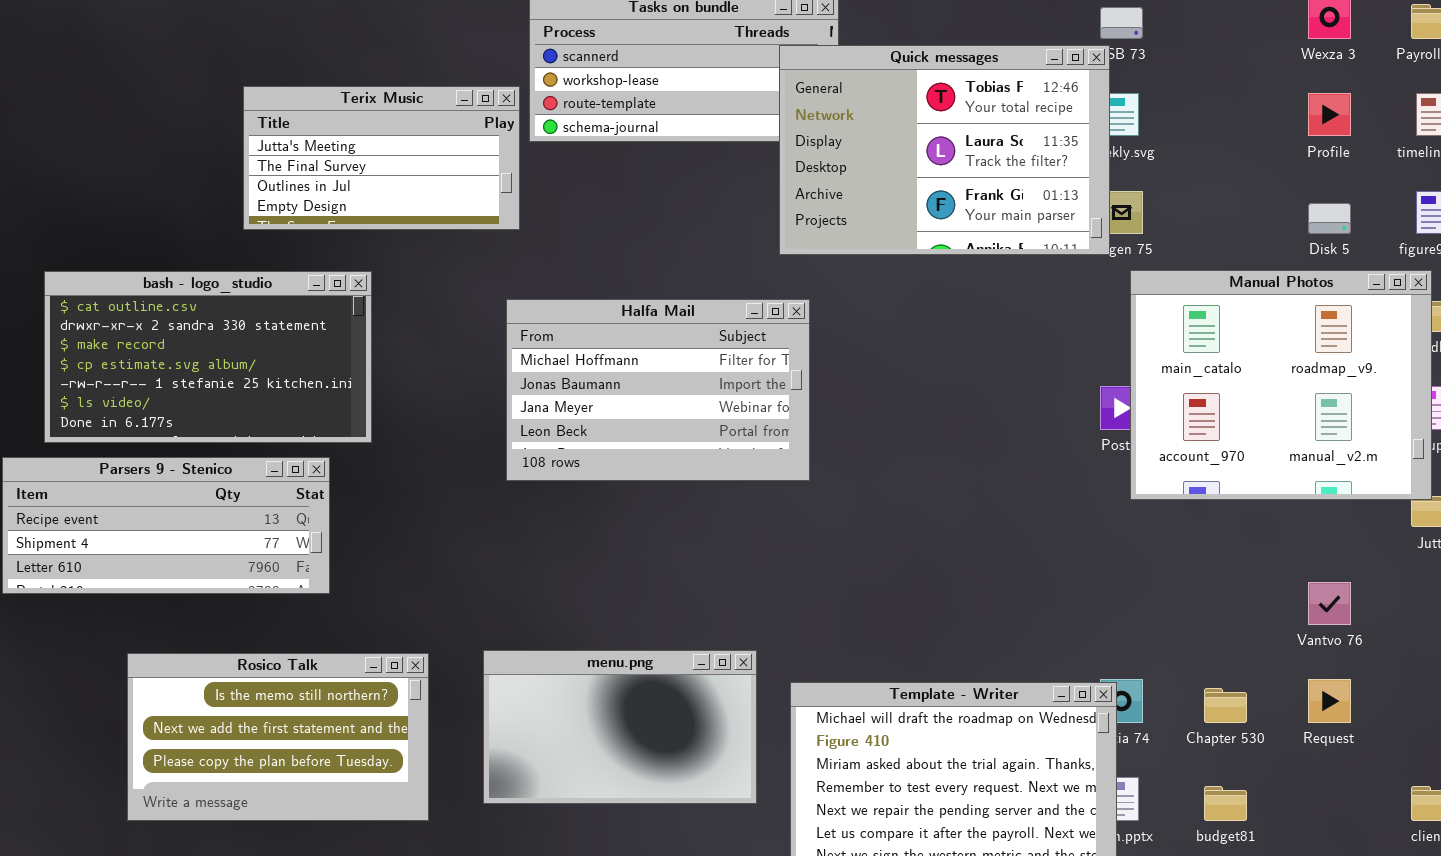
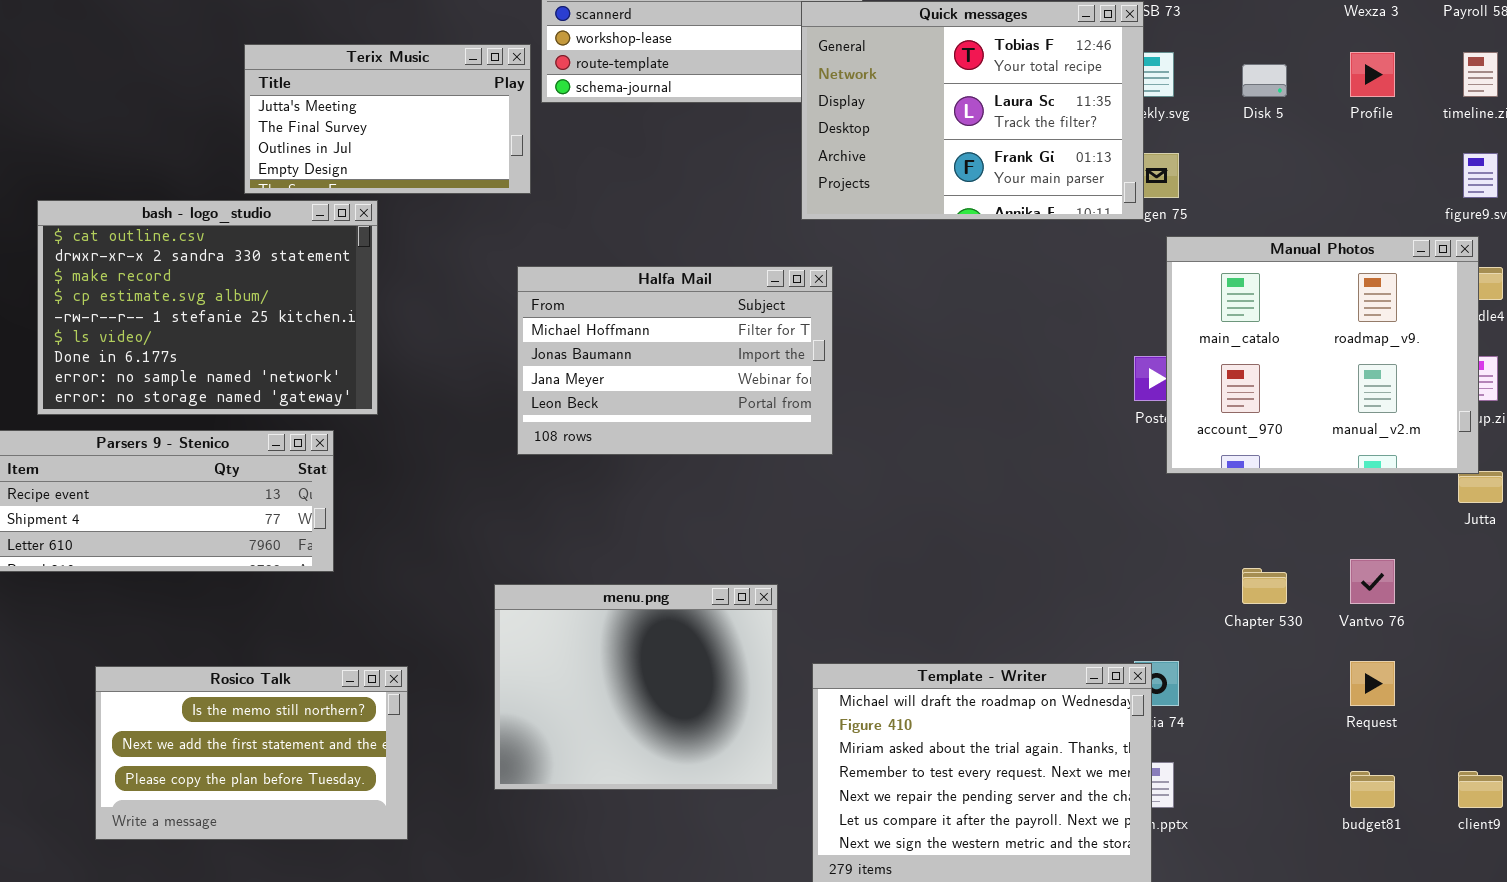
Disk 5: [1308,203,1351,234] -> [1242,64,1287,97], moved
bash - logo_studio: [44,271,372,443] -> [37,200,378,415], resized
menu.png: [483,650,757,804] -> [494,584,778,790], resized
Rosico Talk: [127,653,429,821] -> [95,666,408,840], moved
Chapter 530: [1204,688,1247,723] -> [1242,568,1287,604], moved
budget81: [1204,786,1247,821] -> [1350,771,1395,808], moved

